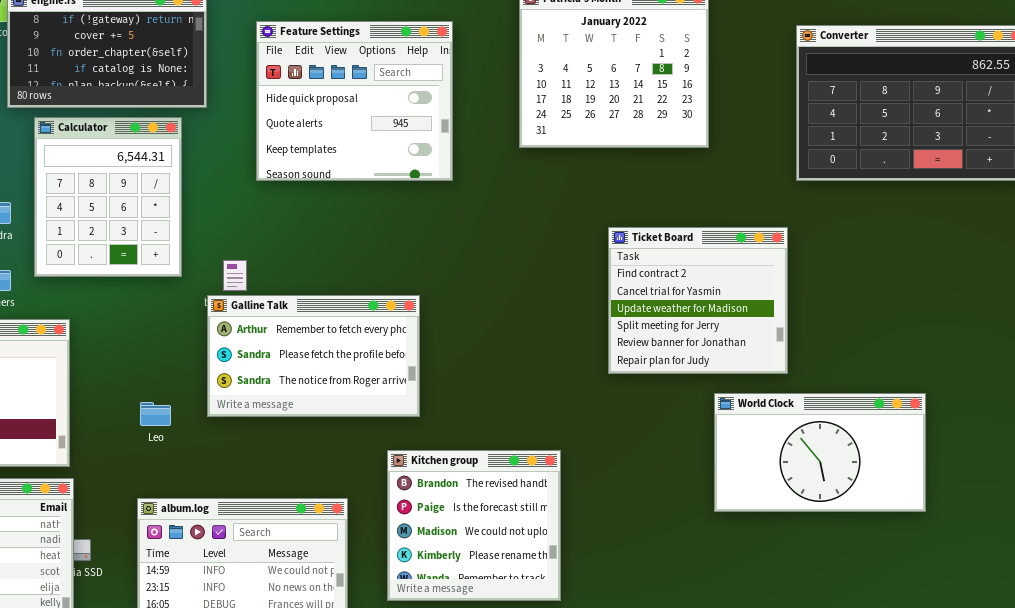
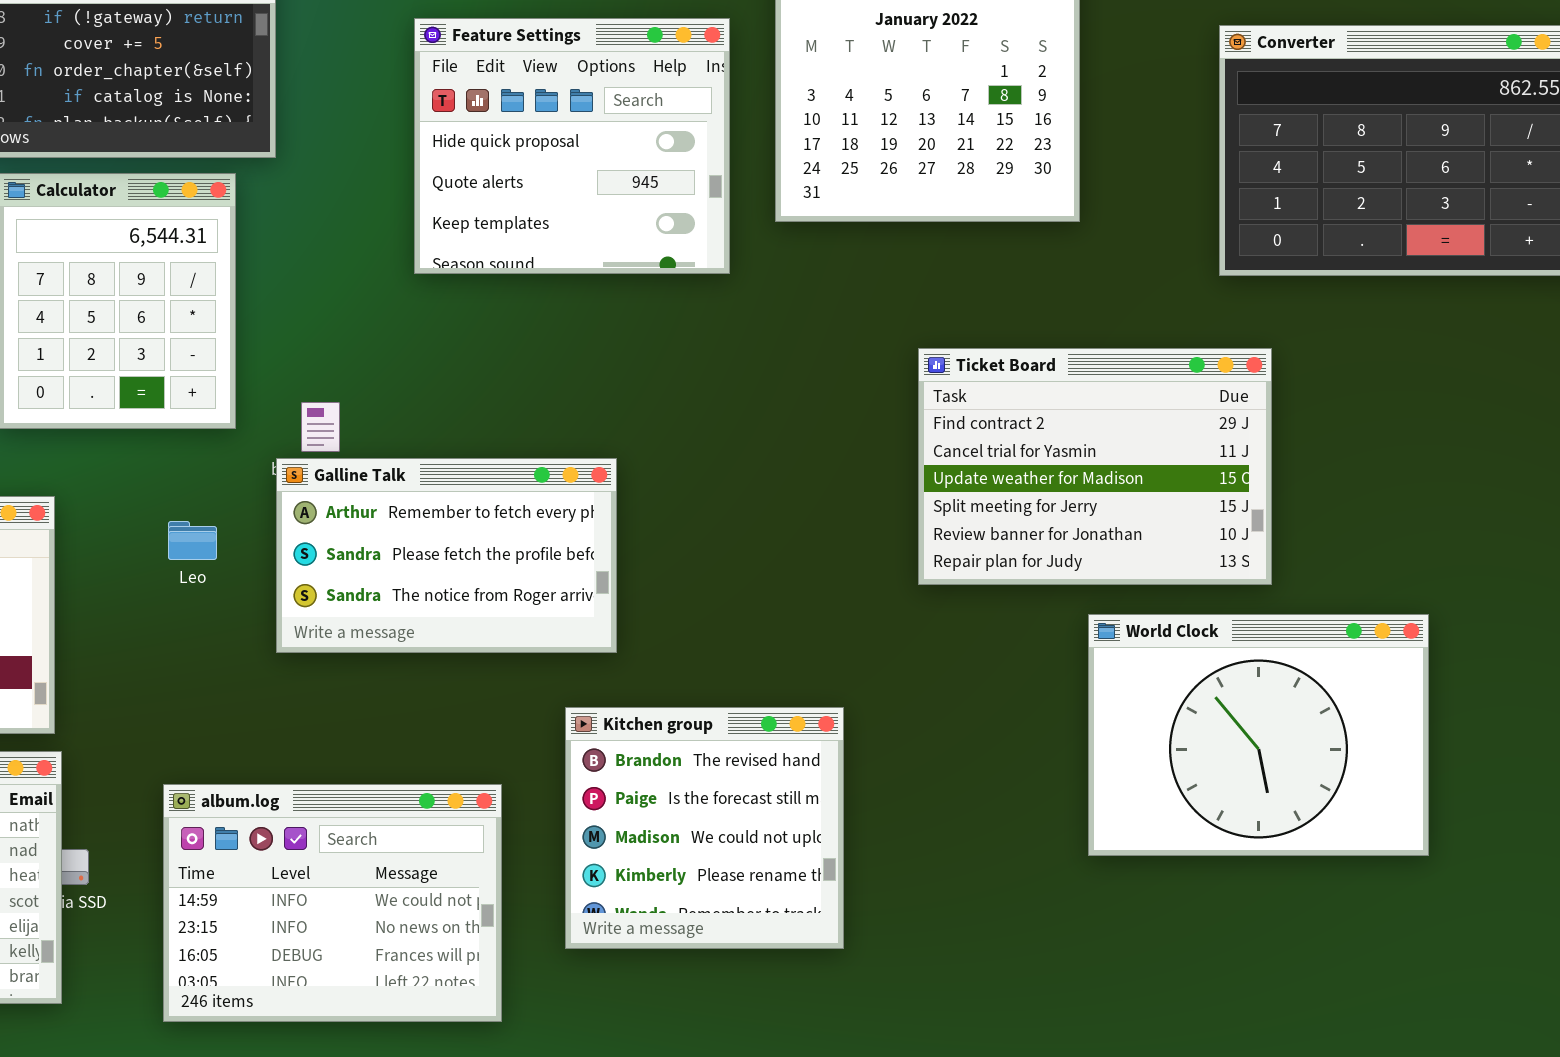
Feature Settings: [256,21,453,181] -> [414,18,730,274], moved
Ticket Board: [608,227,788,374] -> [918,348,1272,585], resized
World Clock: [714,393,926,512] -> [1088,614,1429,856], resized
Leo: [140,402,171,426] -> [168,521,217,560], moved

